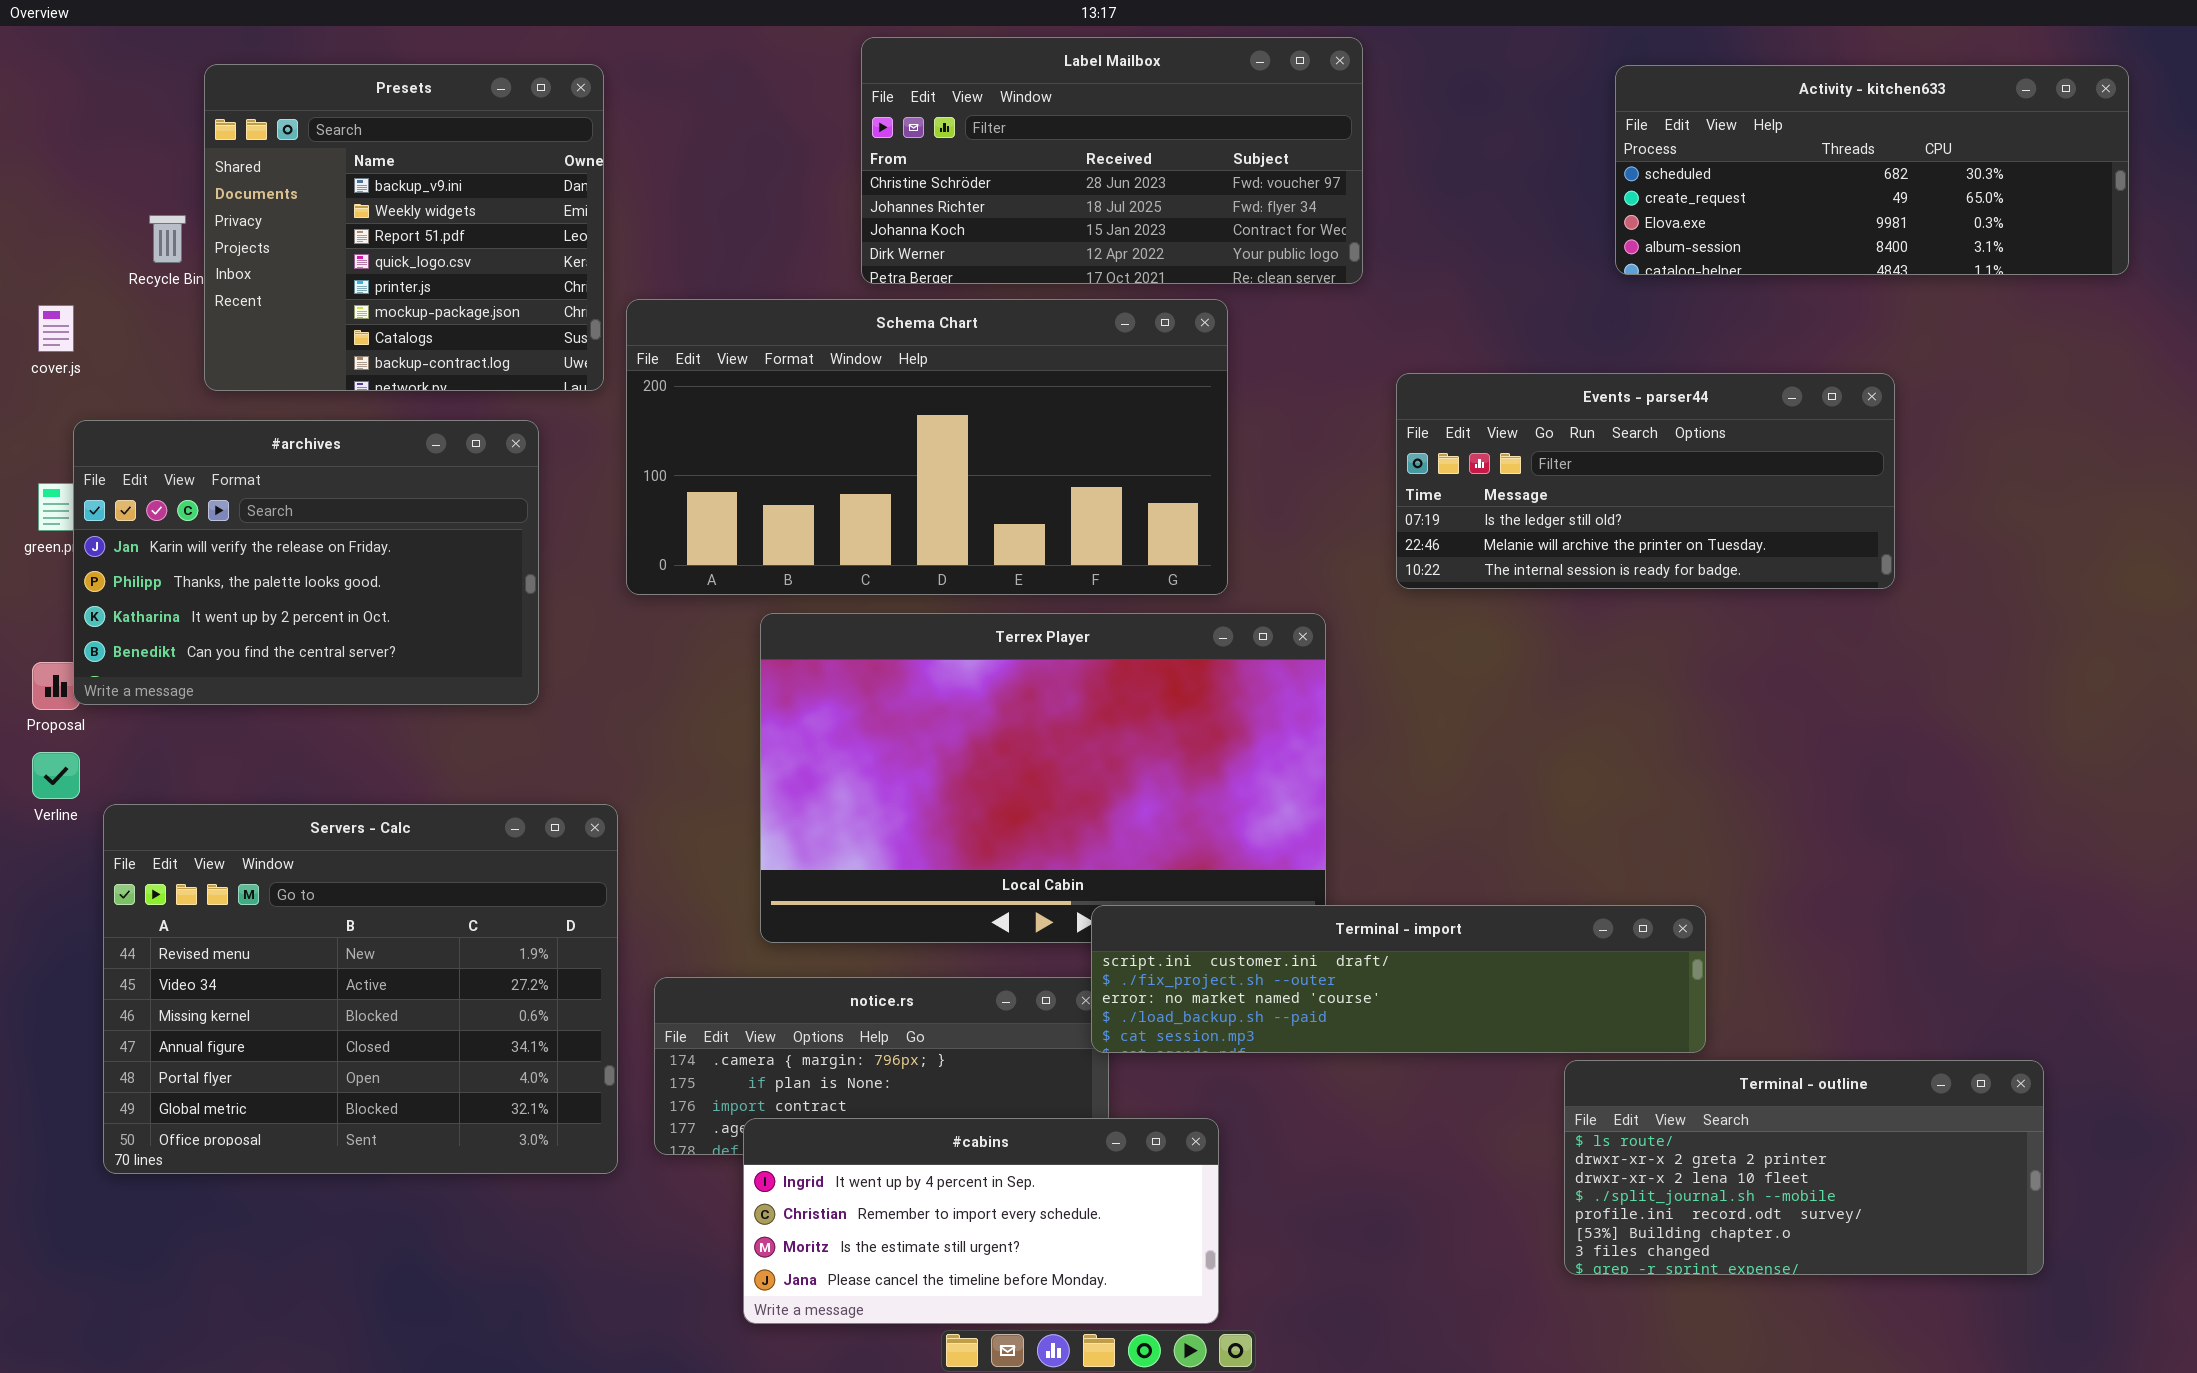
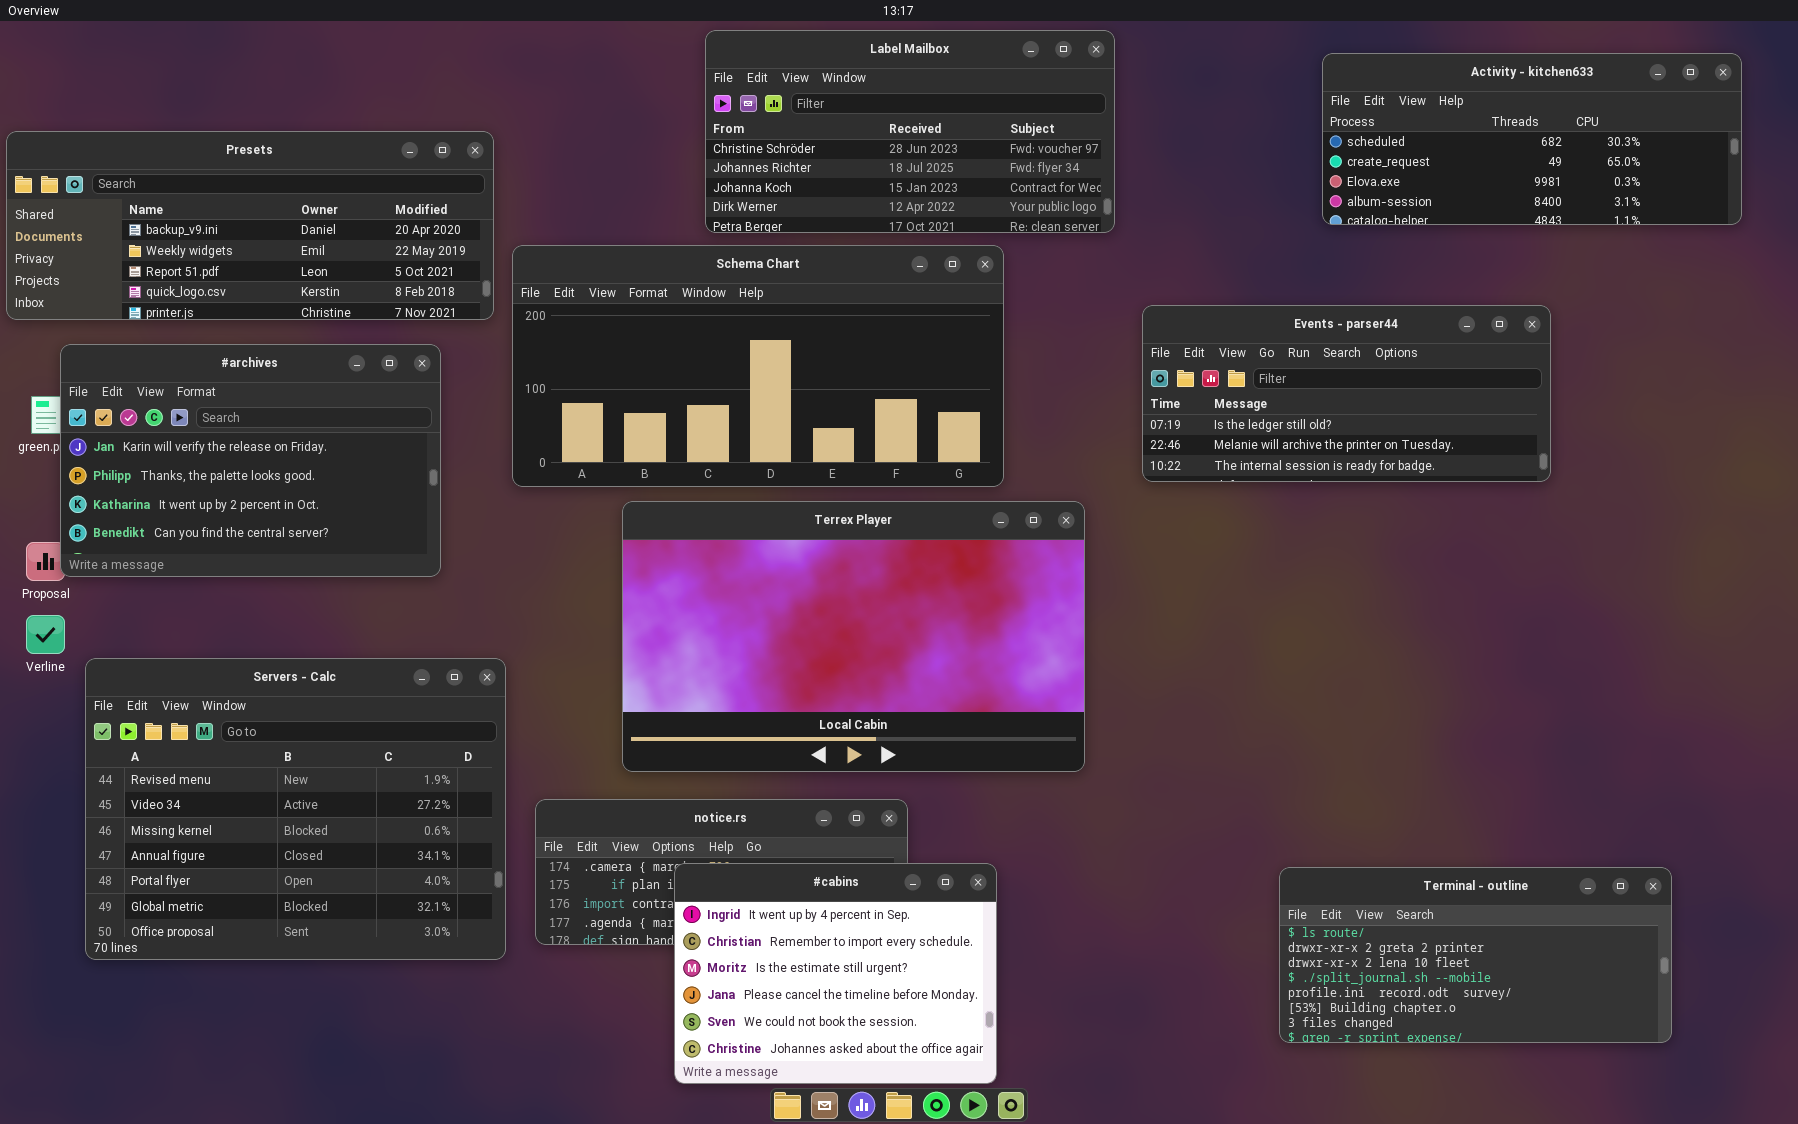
Presets: [204,64,604,391] -> [6,131,494,320], resized
Terminal - import: [1091,905,1706,1053] -> none, closed
#cabins: [743,1118,1219,1324] -> [674,863,997,1084], resized

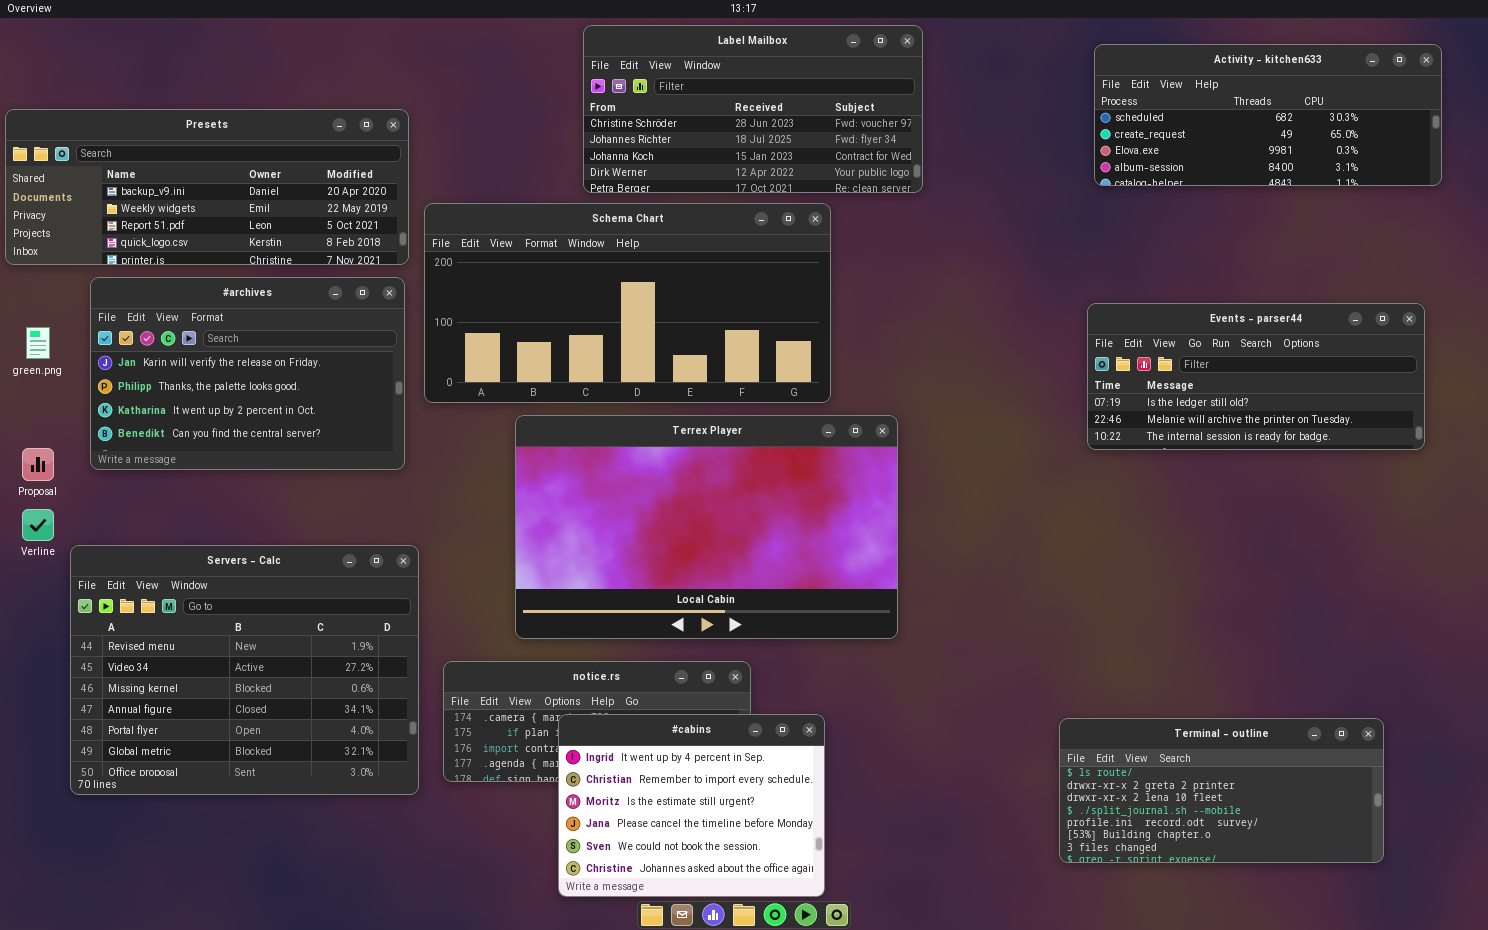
Events - parser44: [1142,305,1551,482] -> [1087,303,1425,450], moved
#archives: [60,344,441,577] -> [90,277,405,470], moved

